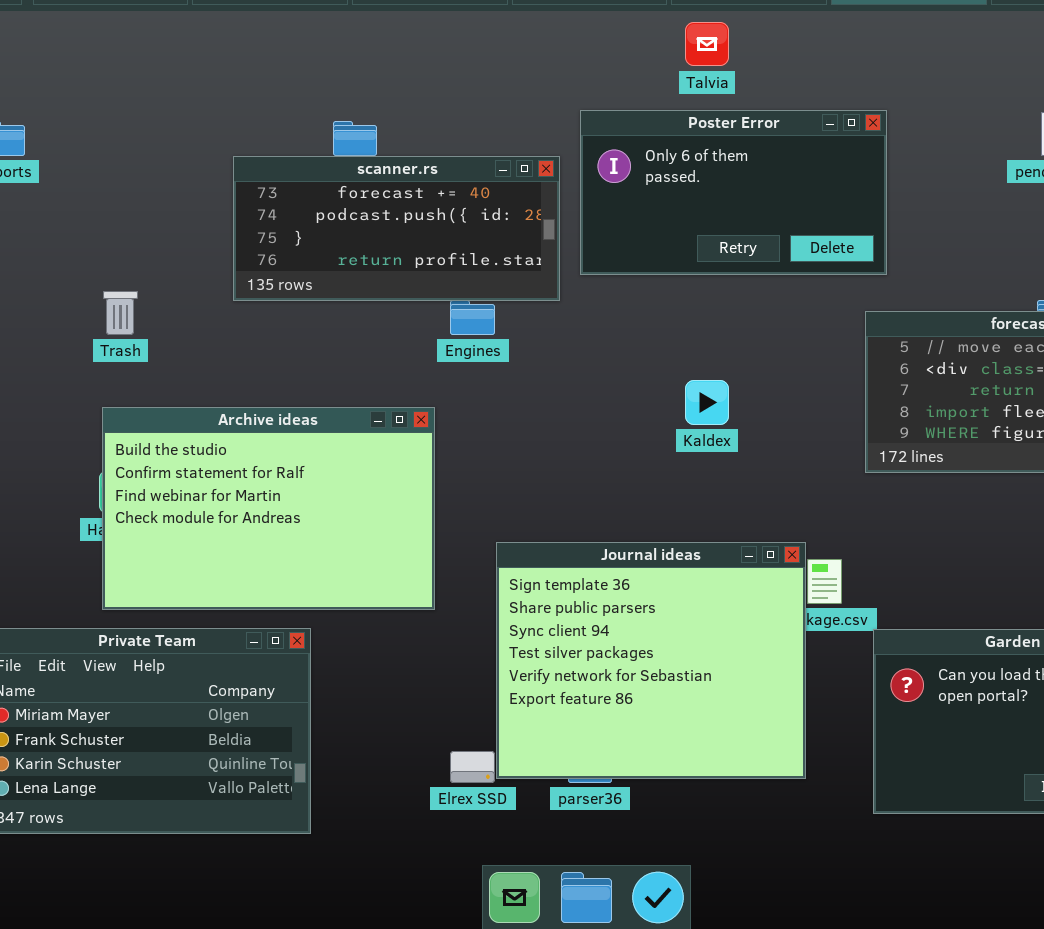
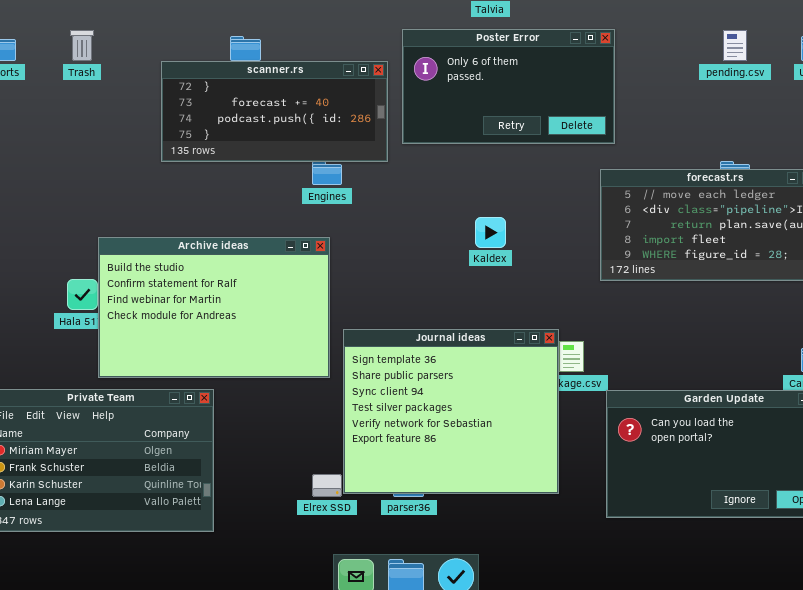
scanner.rs: [233,156,560,301] -> [161,61,388,162], scrolled up 1 row
Trash: [103,291,138,335] -> [70,30,94,61], moved
Archive ideas: [102,407,435,610] -> [98,237,330,378], moved

